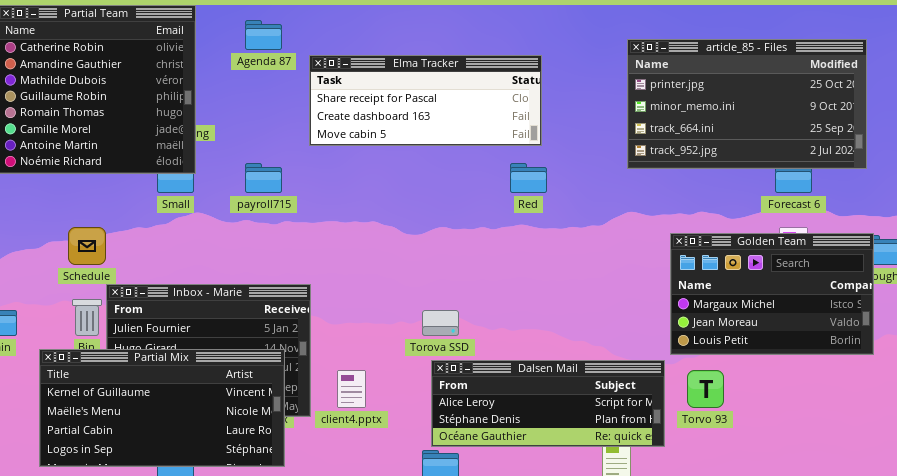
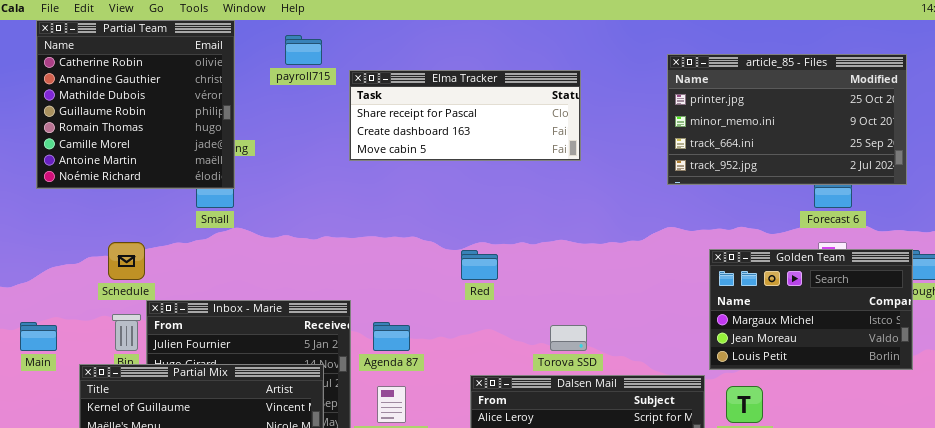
Agenda 87: [245,20,282,50] -> [373,322,410,351], moved
payroll715: [245,163,282,193] -> [285,35,322,65], moved
Red: [510,163,547,193] -> [461,250,498,280], moved
Torova SSD: [422,310,459,336] -> [550,325,587,351], moved

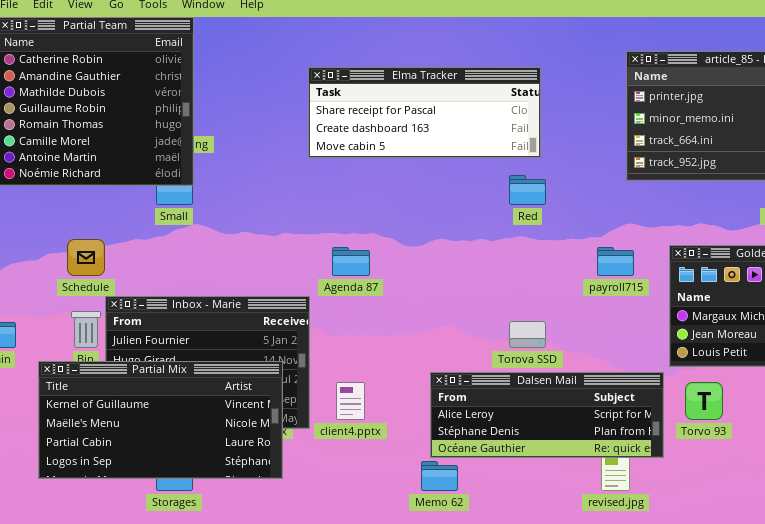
payroll715: [285,35,322,65] -> [597,247,634,276], moved
Red: [461,250,498,280] -> [509,175,546,205], moved
Agenda 87: [373,322,410,351] -> [332,247,370,276], moved

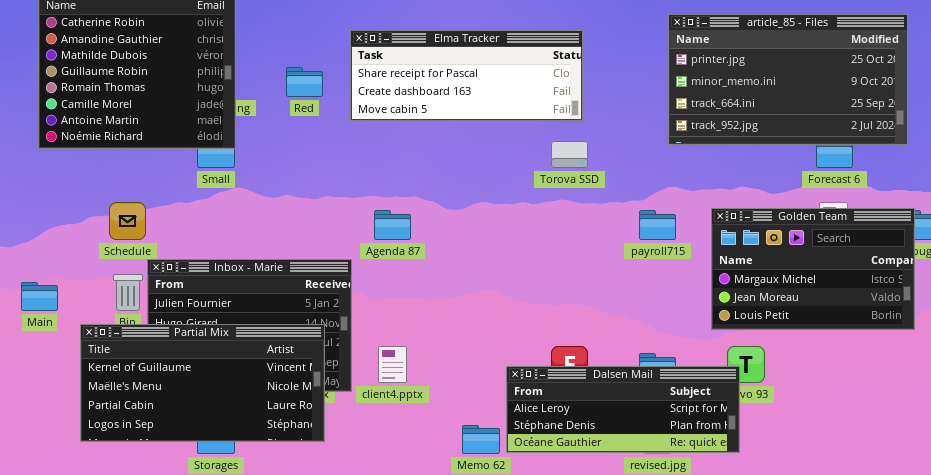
Red: [509,175,546,205] -> [286,67,323,97], moved
Torova SSD: [509,321,546,348] -> [551,141,588,168], moved
Dalsen Mail: [430,372,664,458] -> [506,366,740,453], moved

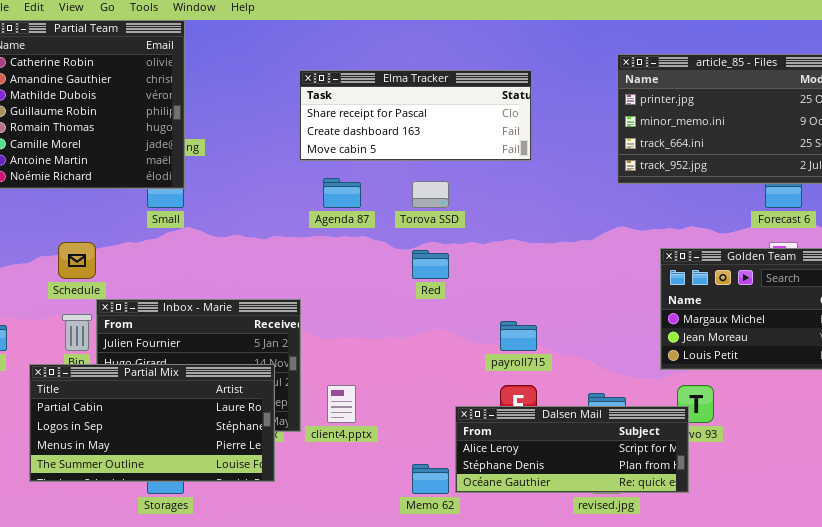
Red: [286,67,323,97] -> [412,250,449,279], moved
Torova SSD: [551,141,588,168] -> [412,181,449,208], moved
Agenda 87: [374,210,411,240] -> [323,178,361,208], moved
payroll715: [639,210,676,240] -> [500,321,537,351], moved
Partial Mix: [80,324,325,442] -> [29,364,275,482], scrolled down 2 rows

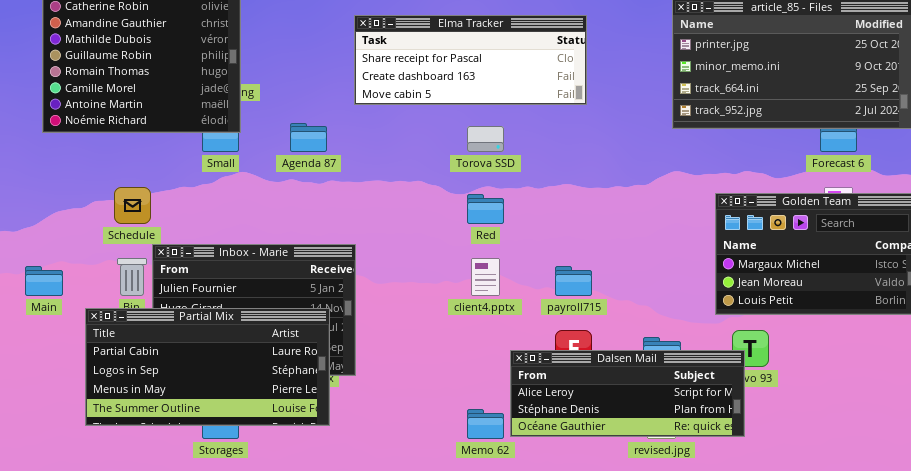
Agenda 87: [323,178,361,208] -> [290,123,327,152], moved
client4.pptx: [327,385,356,423] -> [471,258,500,296], moved

